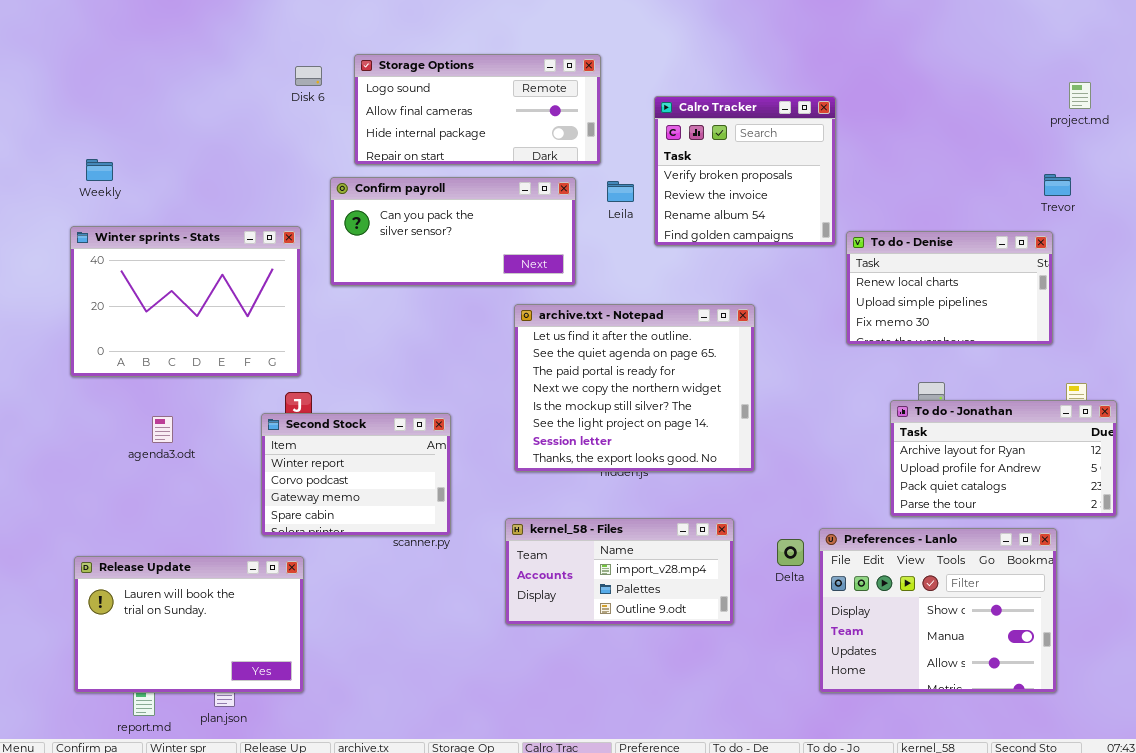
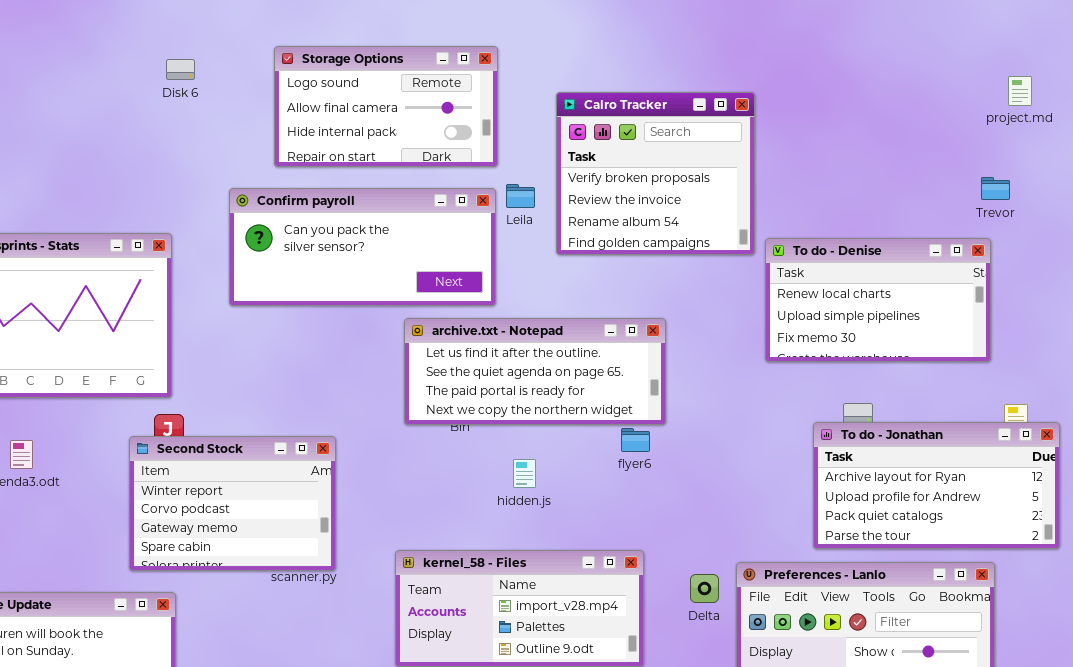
Storage Options: [354,54,601,165] -> [274,46,498,167], resized
Confirm payroll: [330,177,576,286] -> [229,188,496,306], moved
archive.txt - Notepad: [514,304,755,472] -> [404,318,666,425], resized

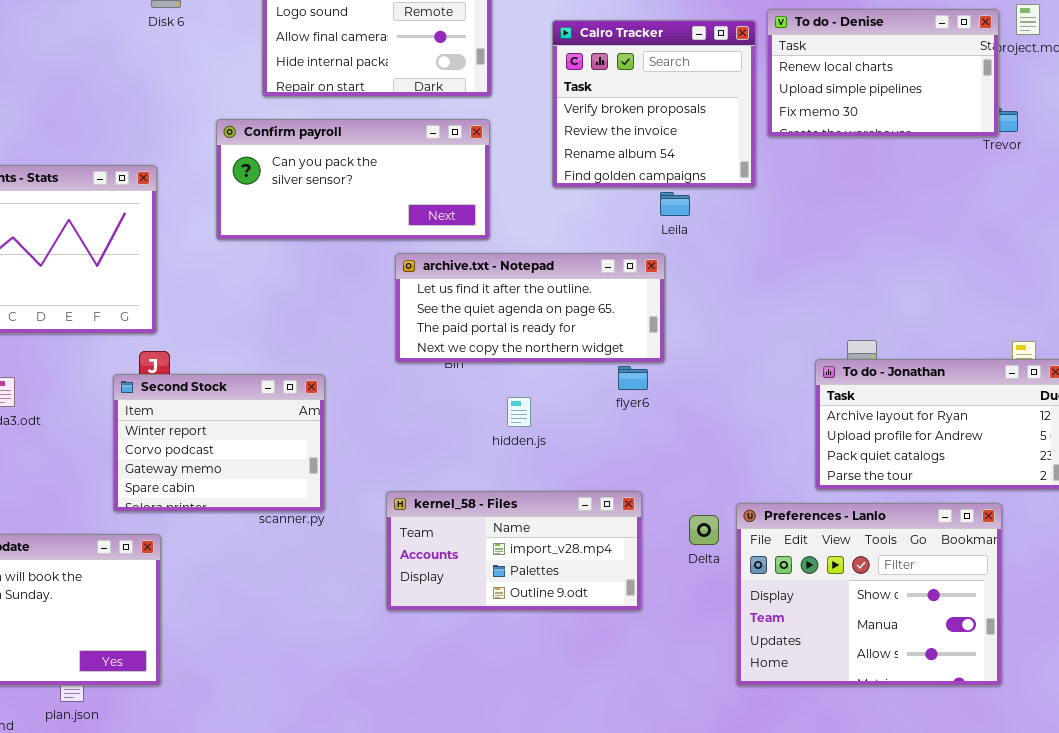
Leila: [506,184,535,208] -> [660,192,690,216], moved
To do - Denise: [765,238,991,362] -> [767,9,999,137], moved

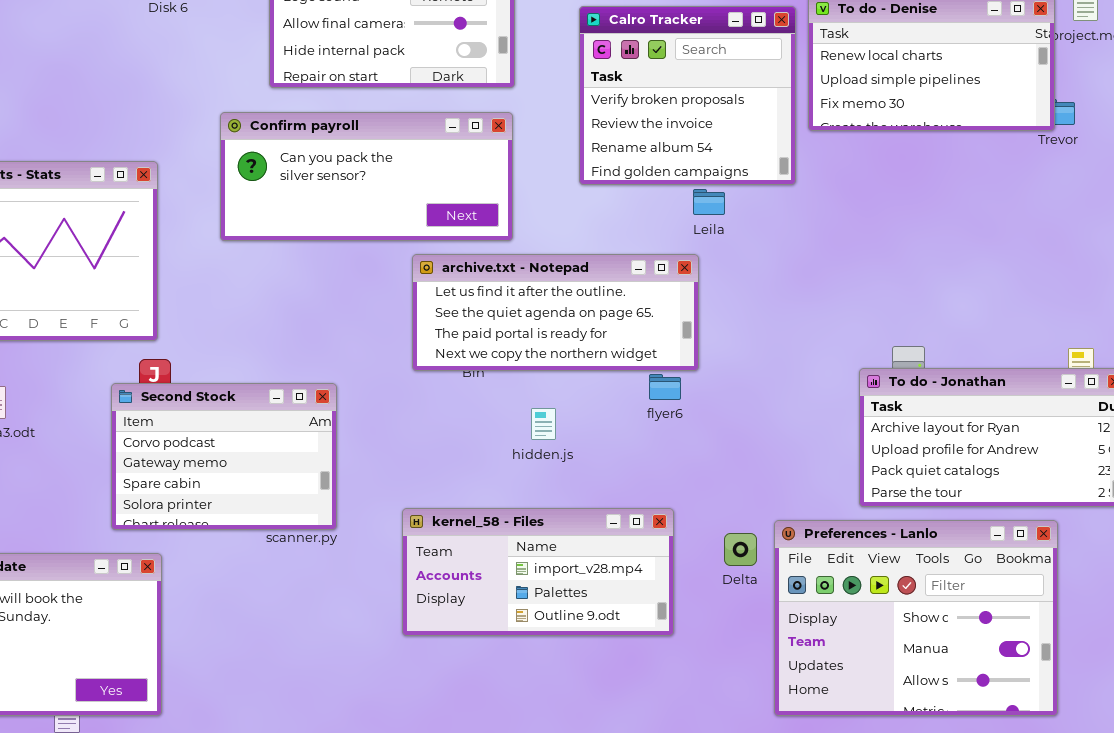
Second Stock: [113,374,325,512] -> [111,383,337,530], scrolled down 1 row

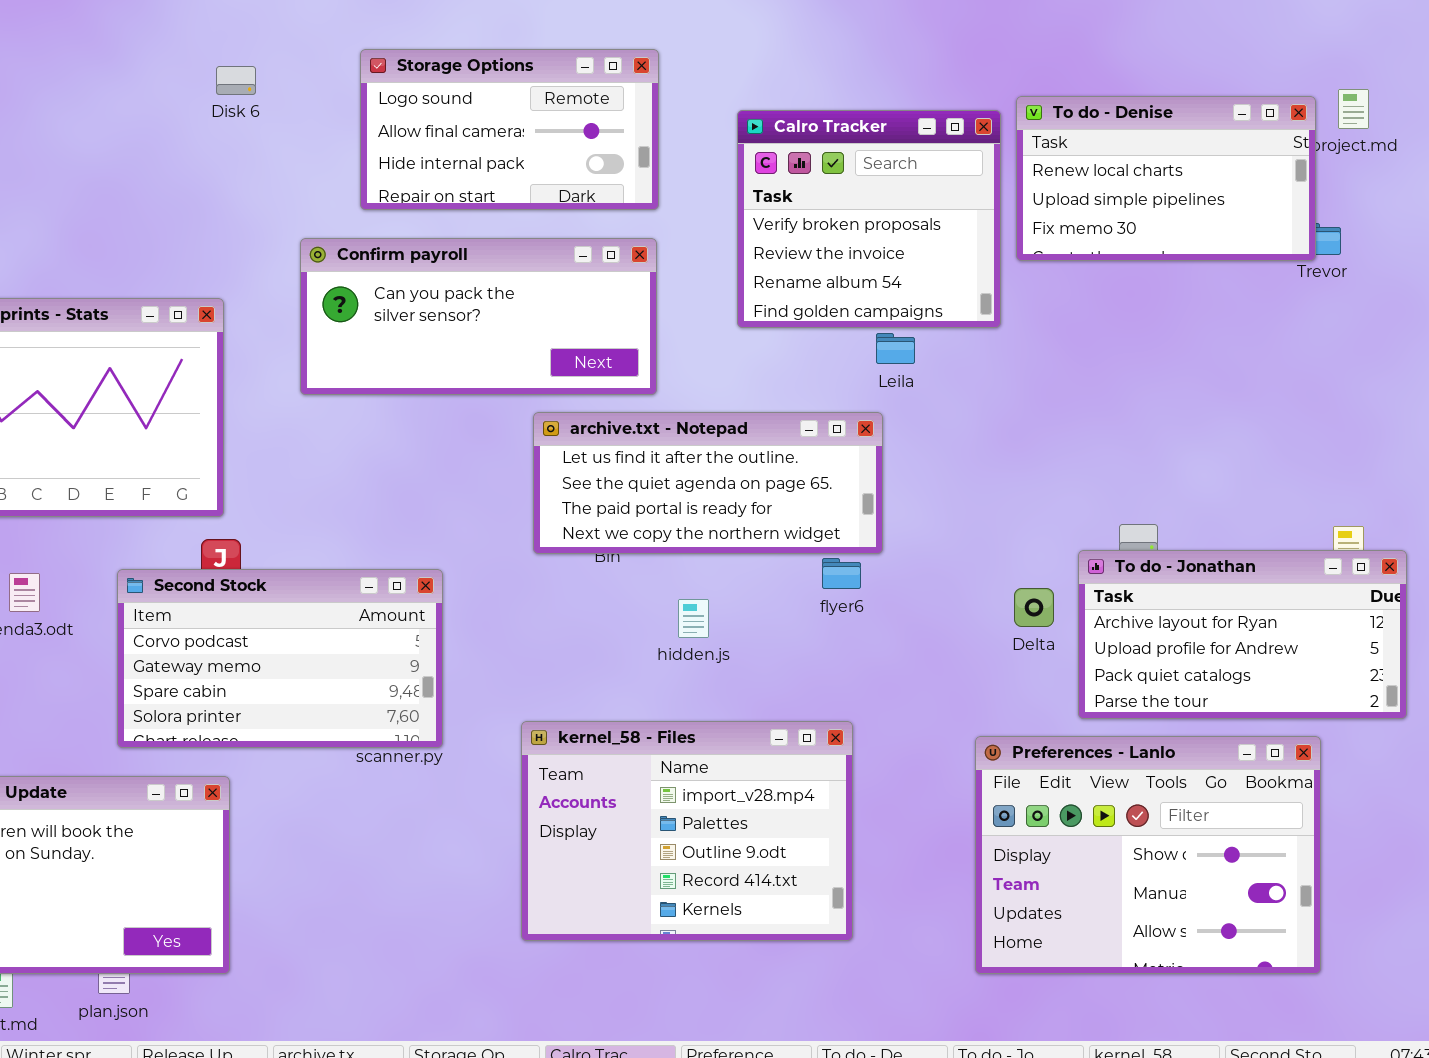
Second Stock: [111,383,337,530] -> [117,569,443,748], resized
kernel_58 - Files: [402,508,674,636] -> [521,721,853,941], resized
Delta: [724,533,757,566] -> [1014,588,1054,627], moved

